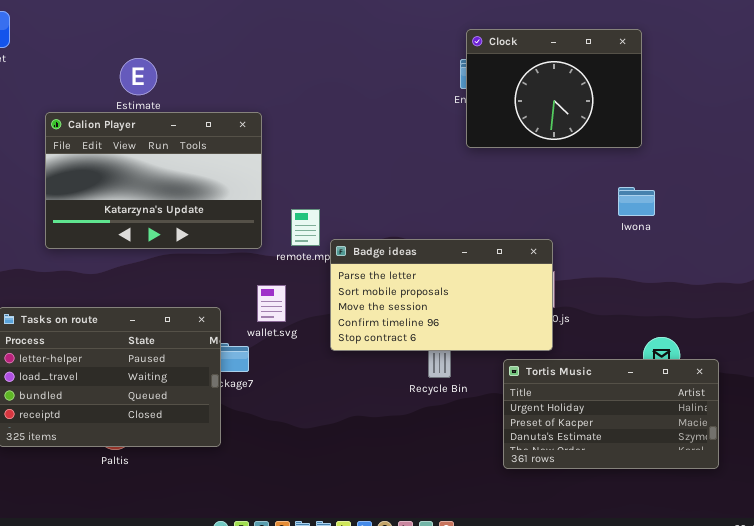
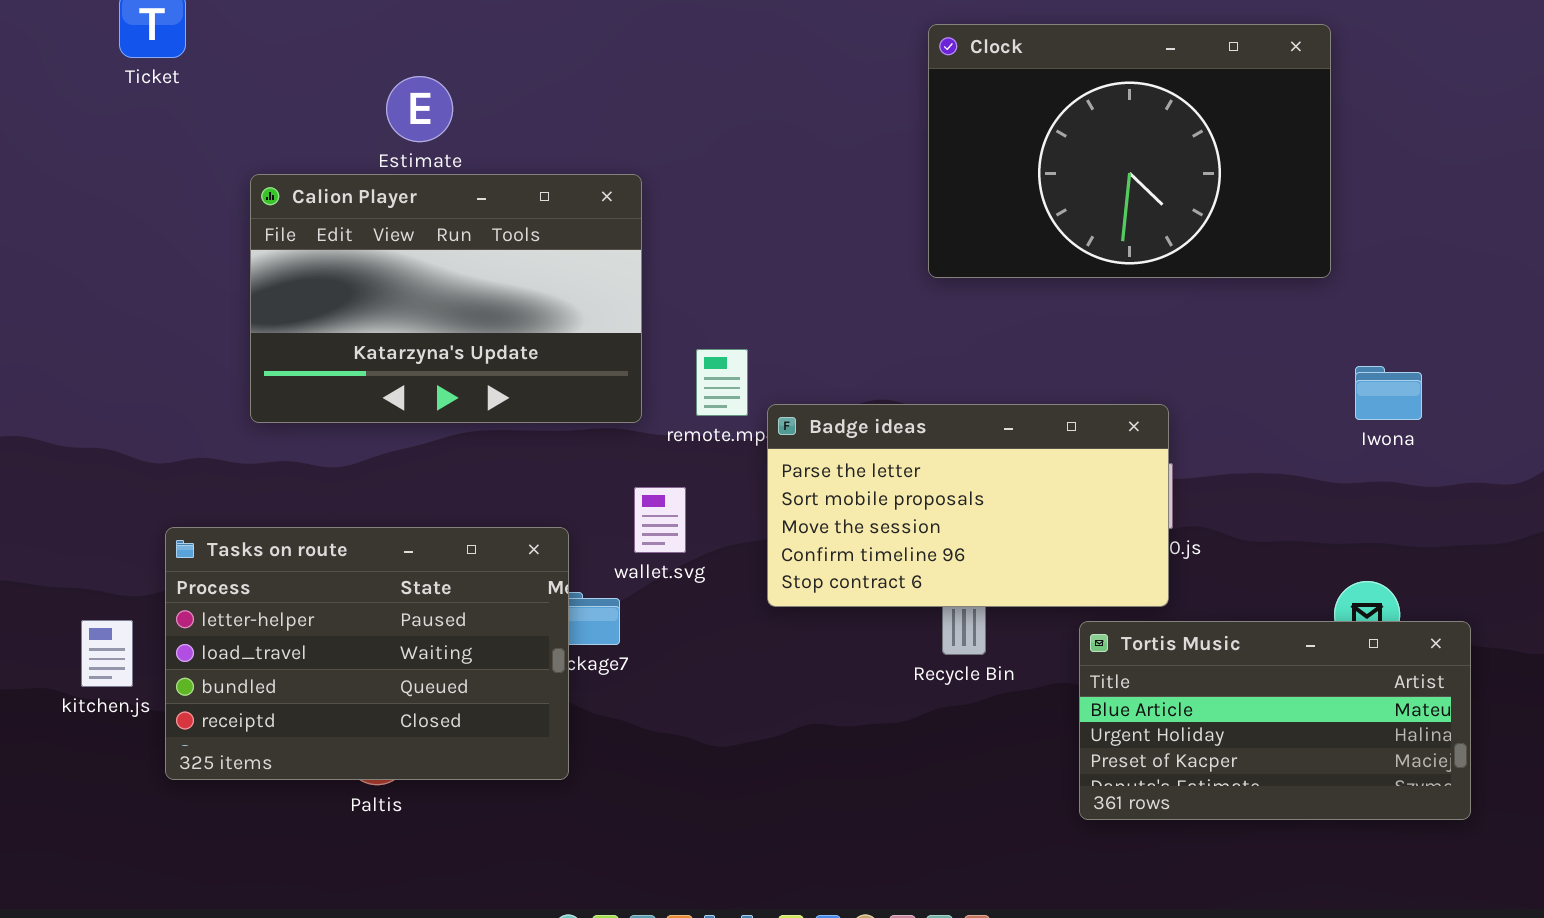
Clock: [466,29,642,148] -> [928,24,1331,278], resized
Iwona: [618,187,655,216] -> [1355,366,1422,420], moved
Tortis Music: [503,359,719,469] -> [1079,621,1471,820], scrolled up 1 row

